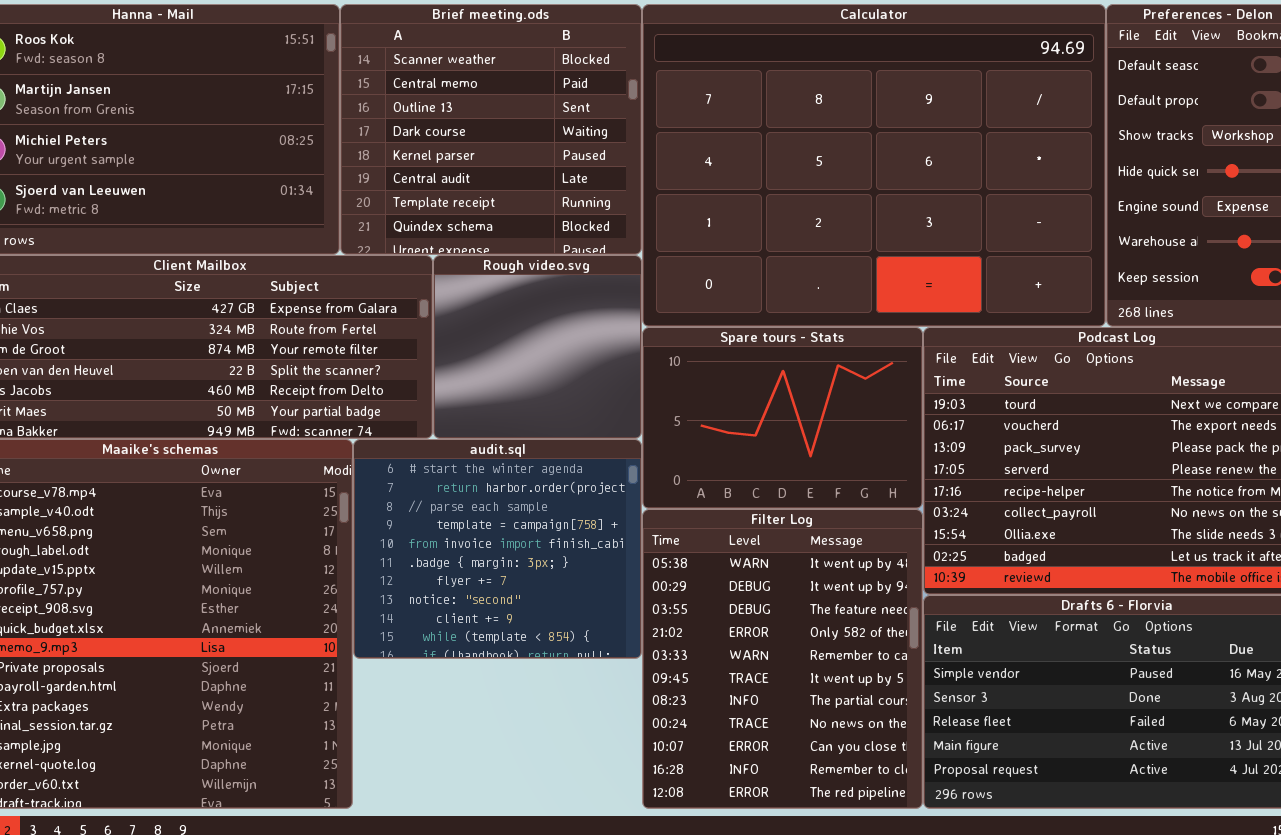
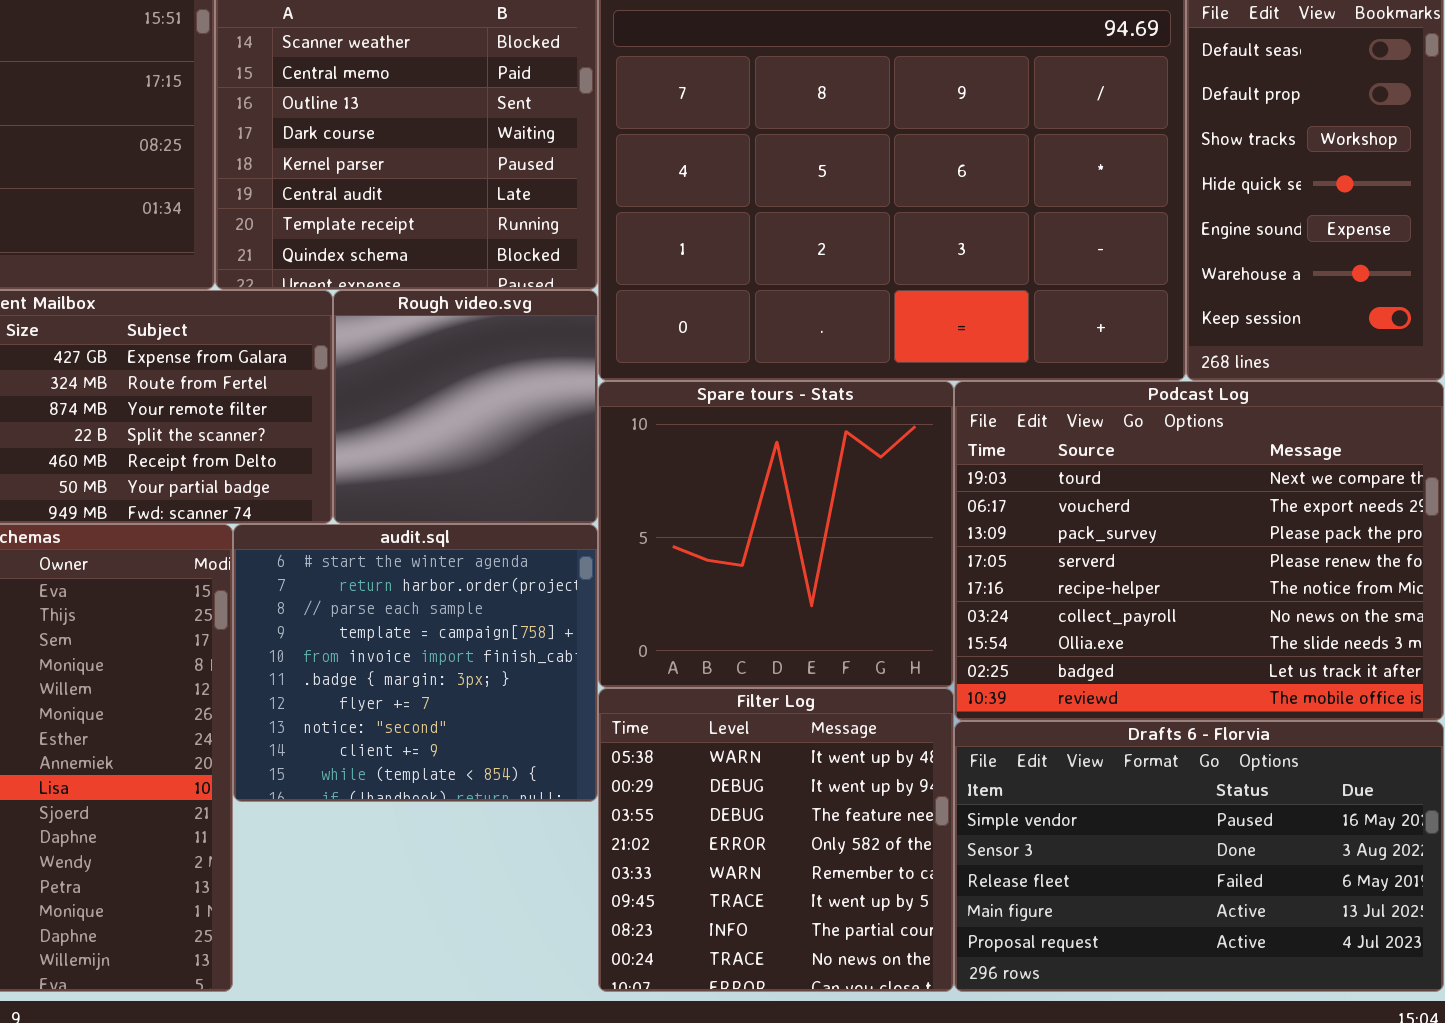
Spare tours - Stats: [642,327,923,509] -> [598,381,954,688], resized
Filter Log: [642,509,923,809] -> [598,688,954,992], resized

